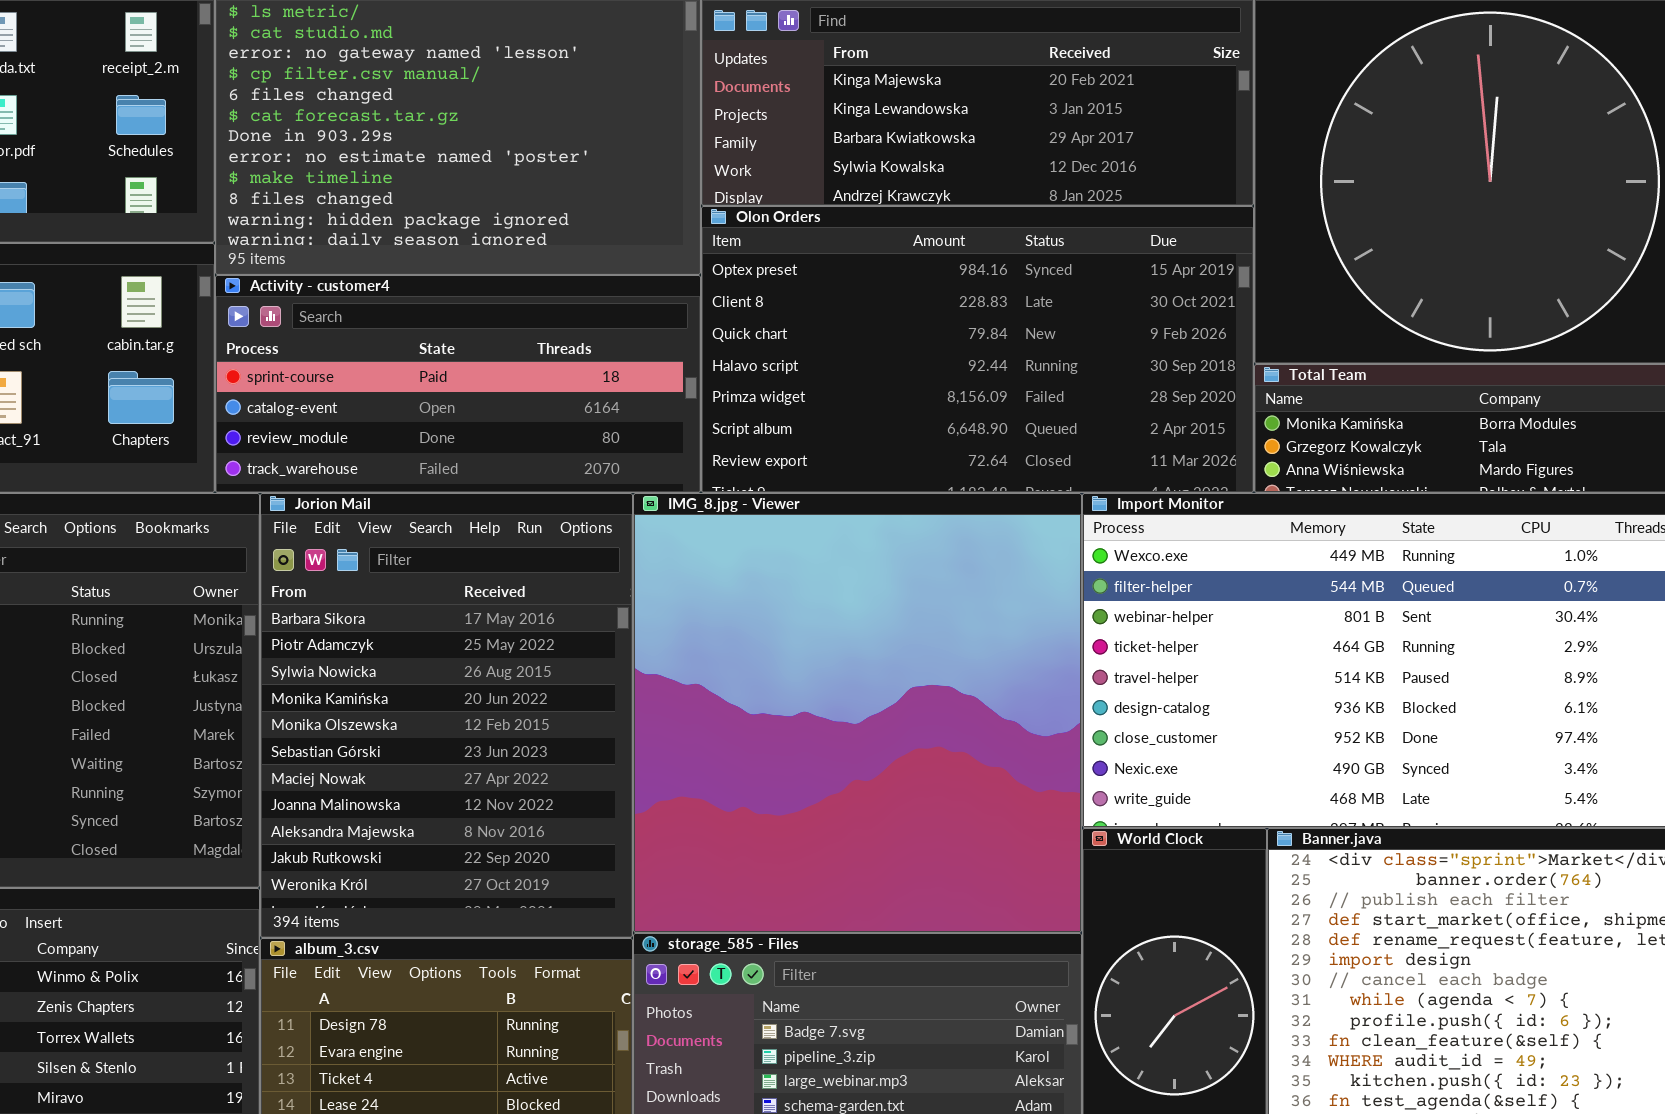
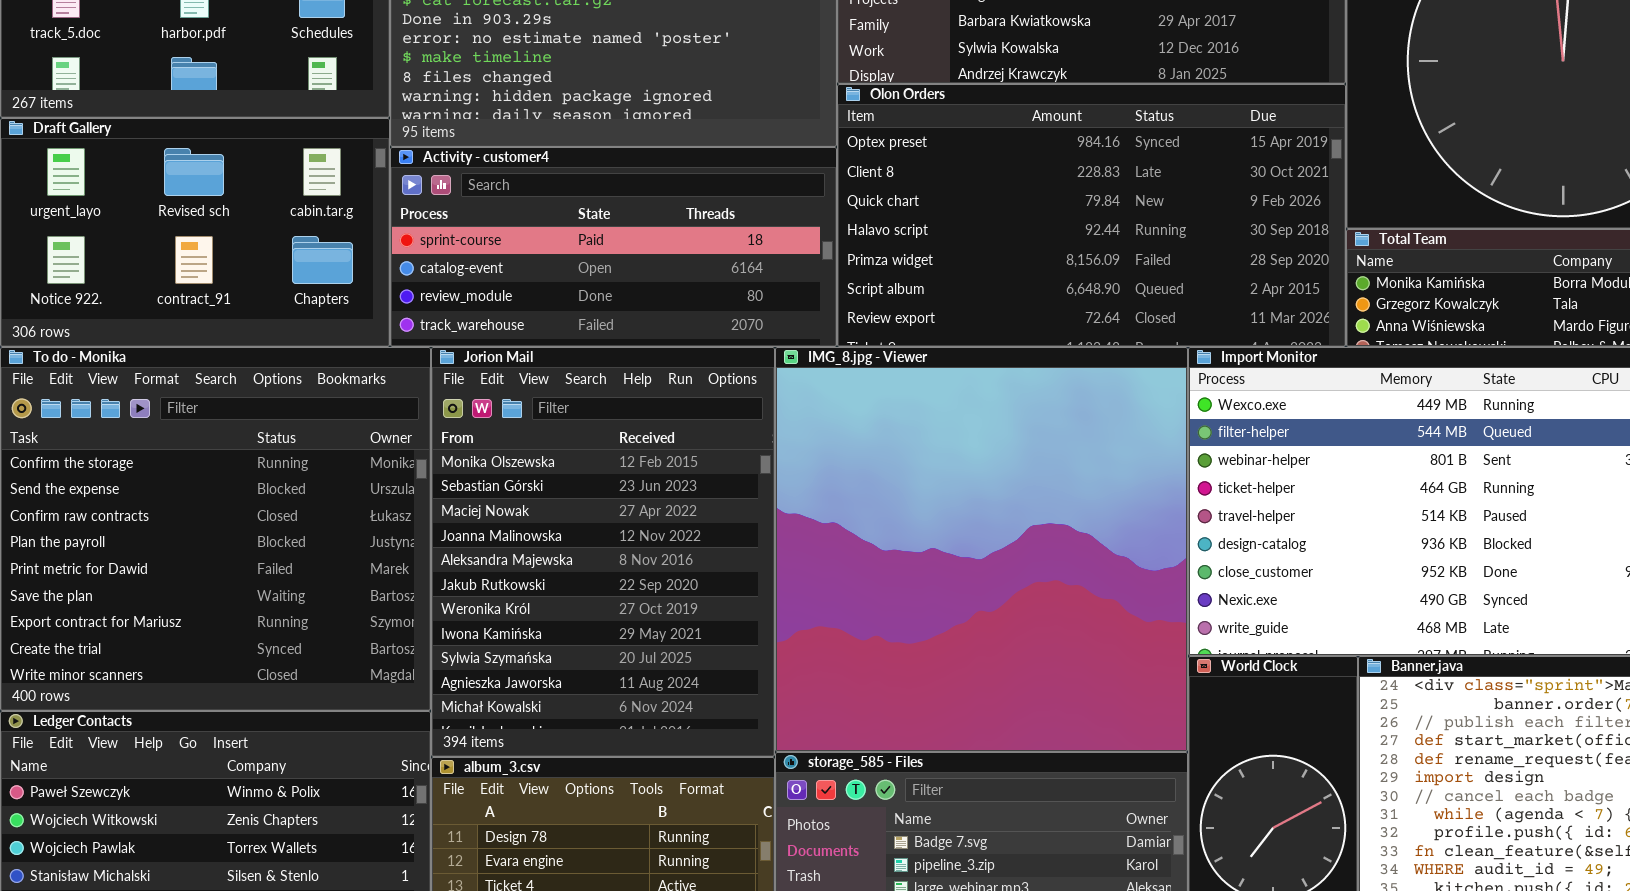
Jorion Mail: [260,493,633,938] -> [431,347,775,757], scrolled down 4 rows

